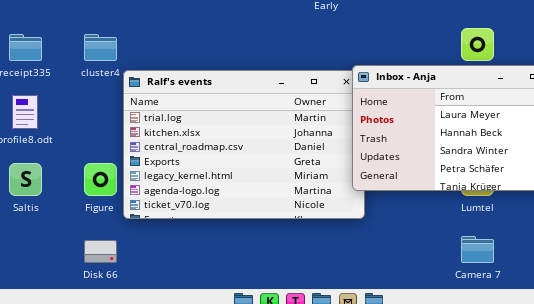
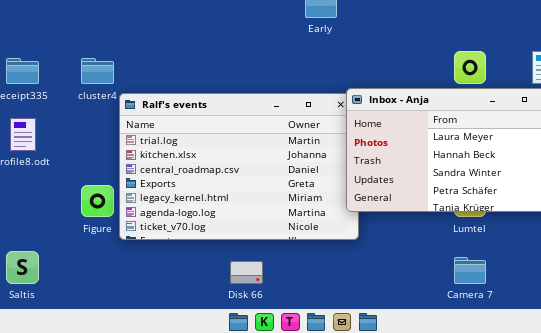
Saltis: [9,163,42,196] -> [6,251,39,284], moved
Disk 66: [84,240,117,263] -> [230,261,263,284], moved

